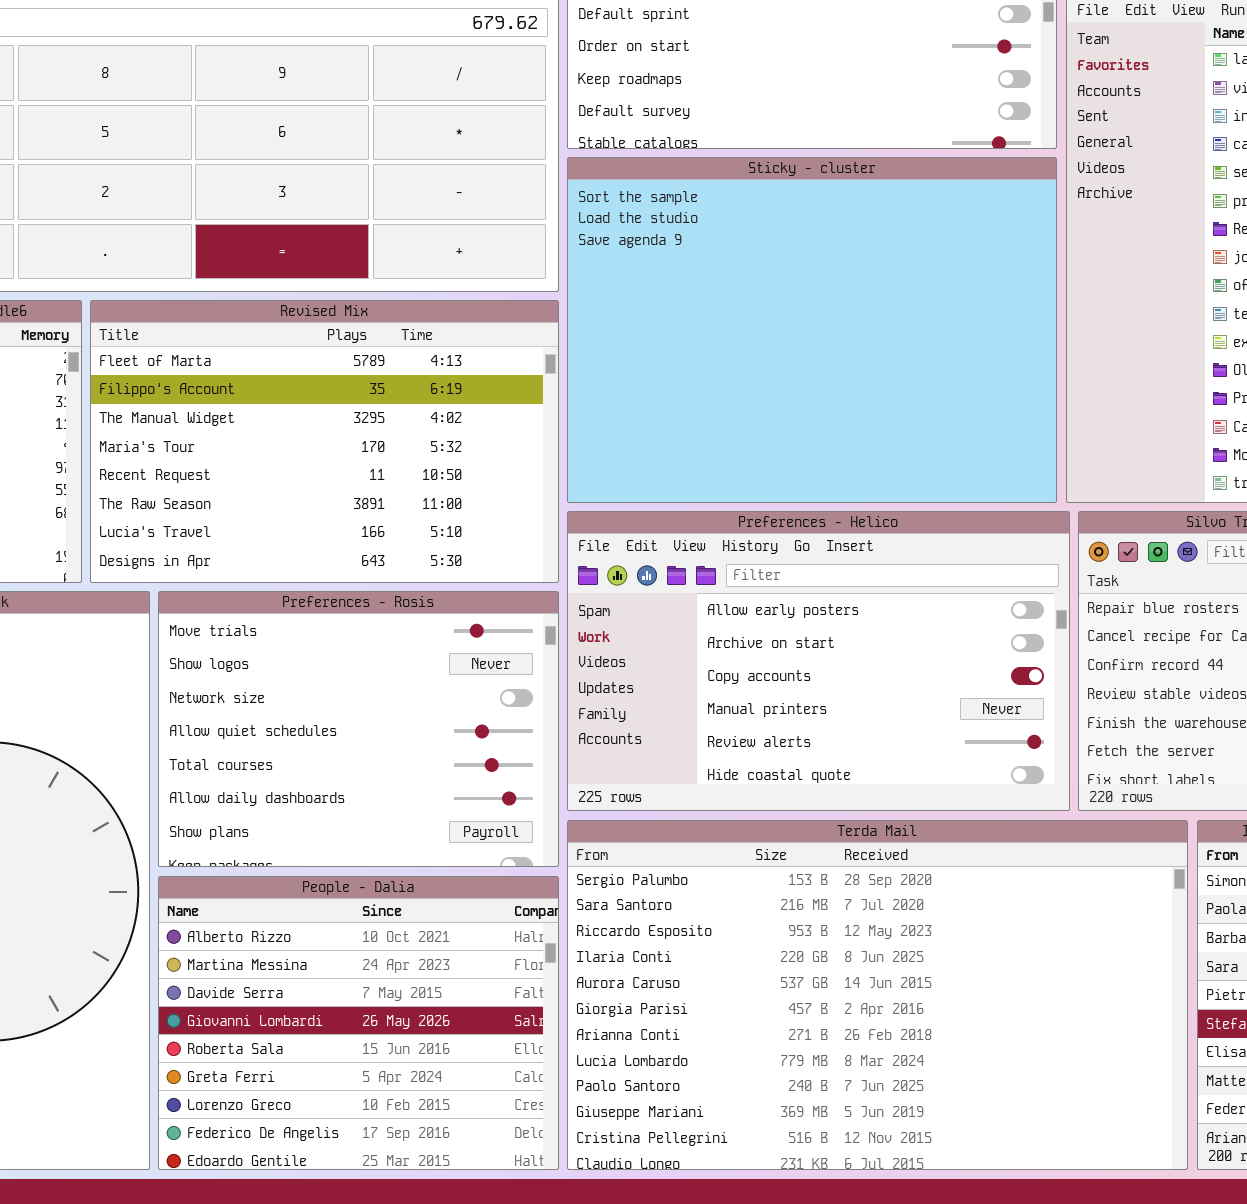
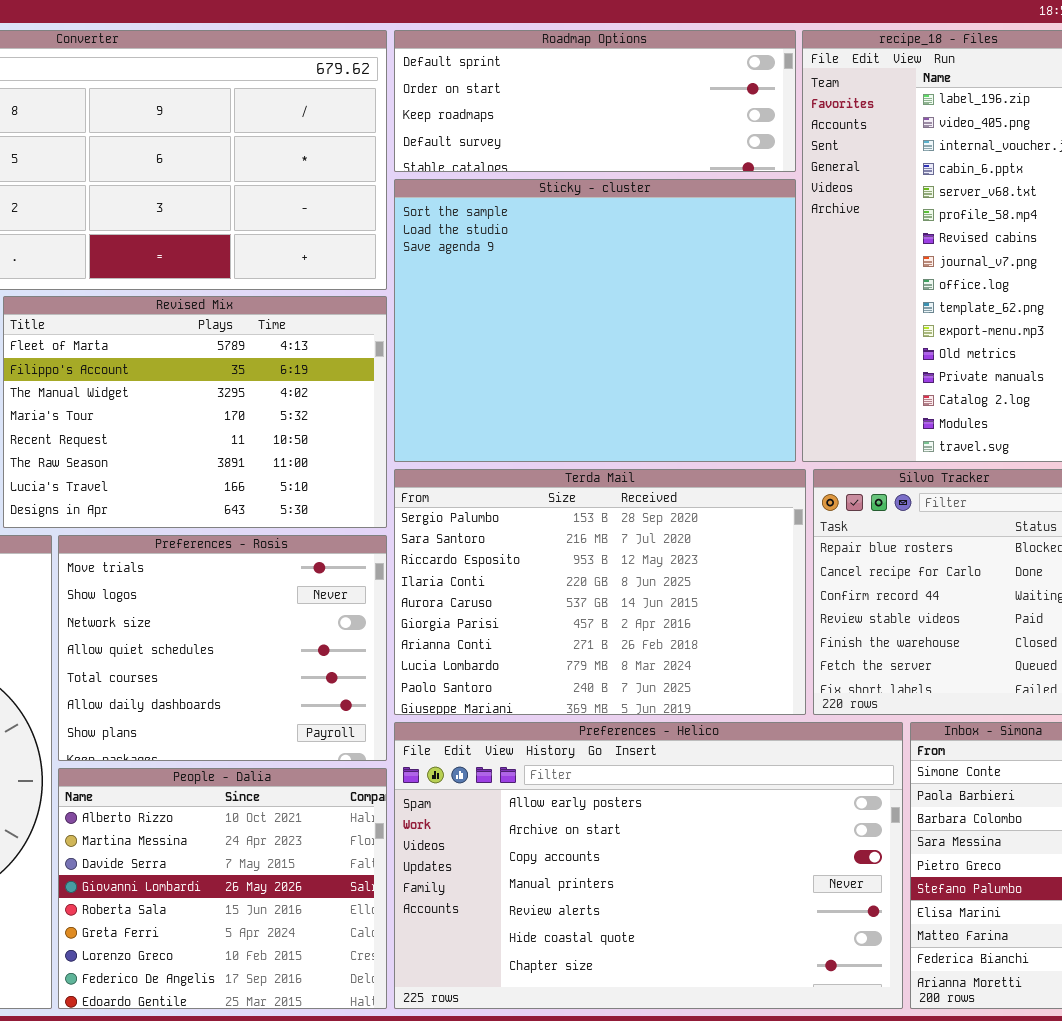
Preferences - Helico: [567,511,1070,811] -> [394,722,903,1009], moved, resized
Terda Mail: [567,820,1188,1170] -> [394,469,806,715], moved, resized

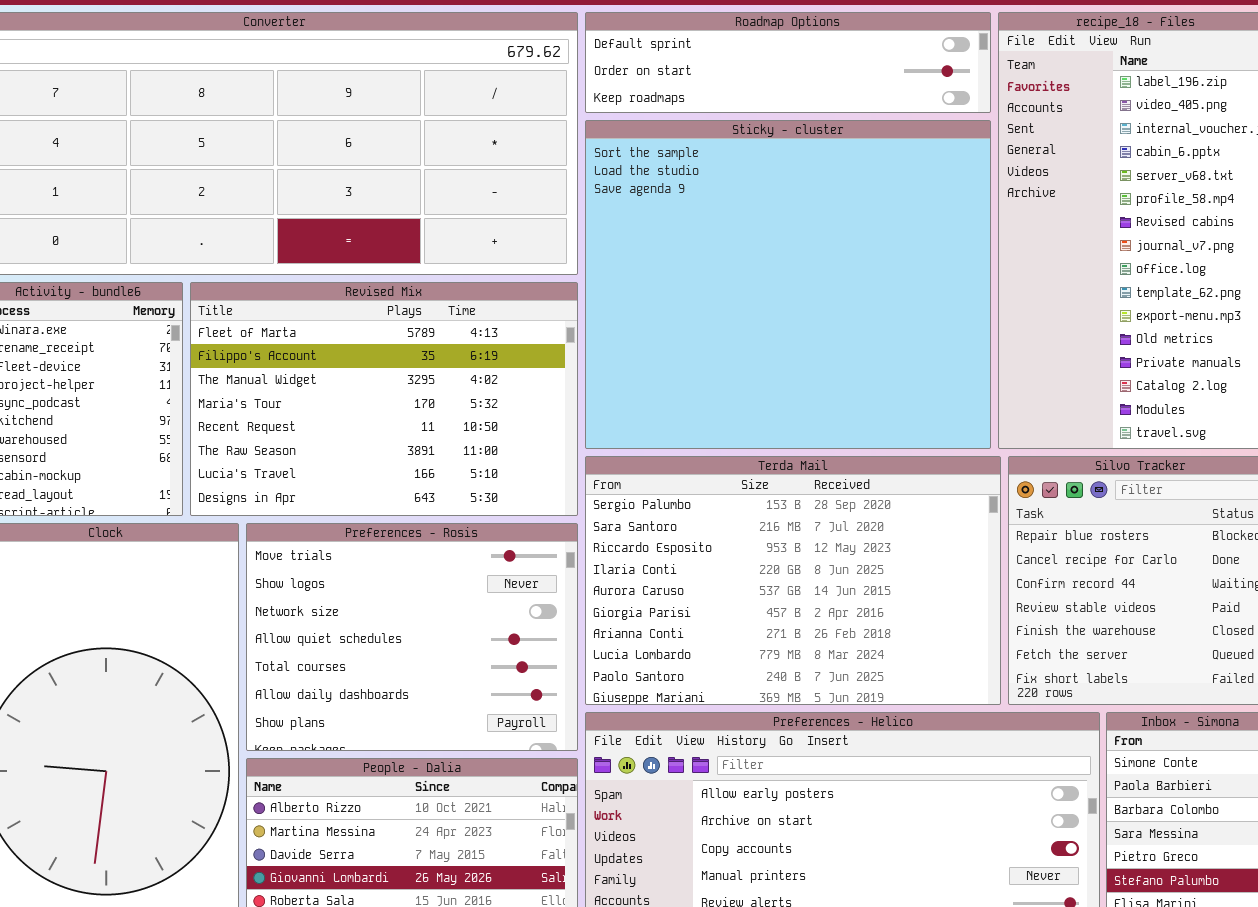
Roadmap Options: [394,30,796,172] -> [585,12,991,113], resized
Sticky - cluster: [394,179,796,462] -> [585,120,991,449], resized

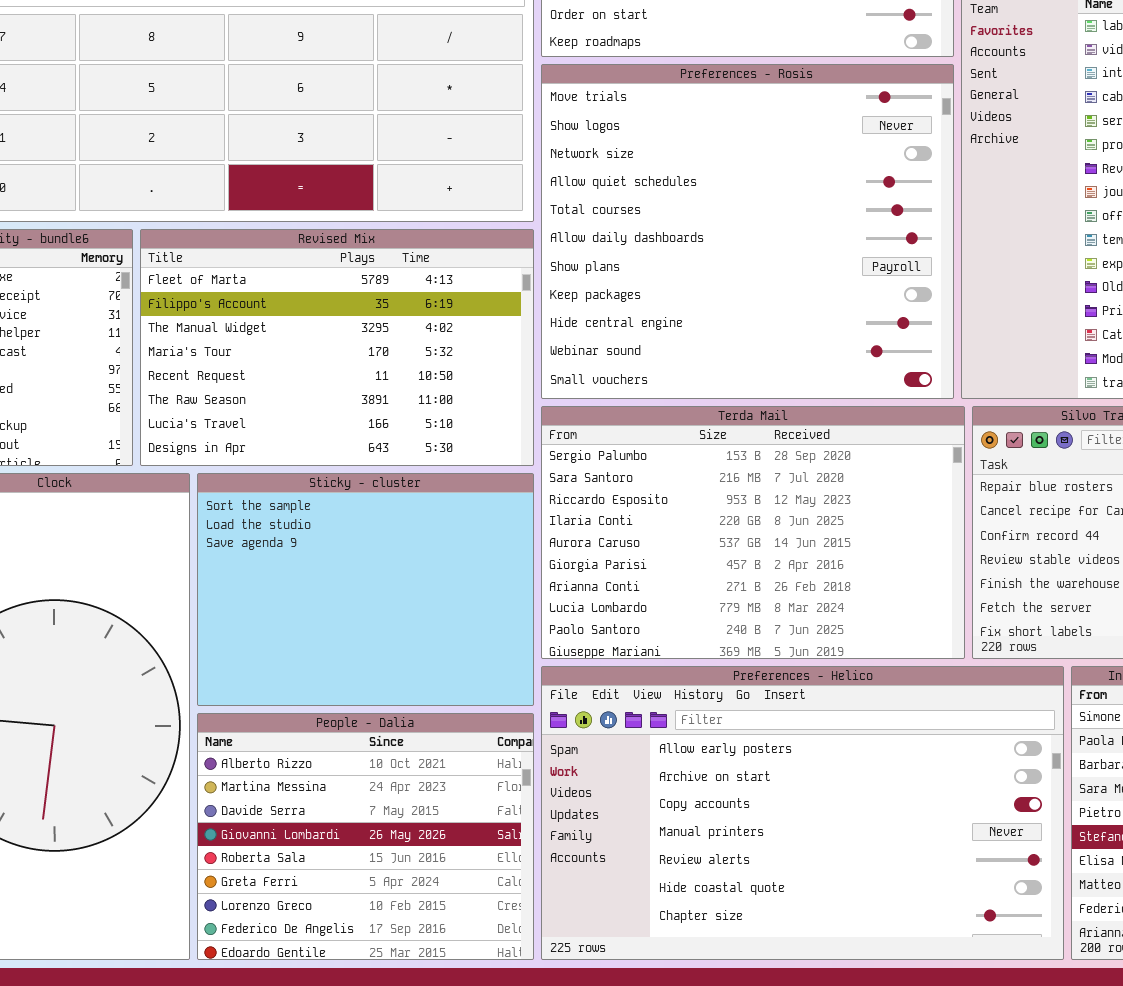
Sticky - cluster: [585,120,991,449] -> [197,473,534,706], moved, resized
Preferences - Rosis: [246,523,578,751] -> [541,64,954,399], moved, resized

